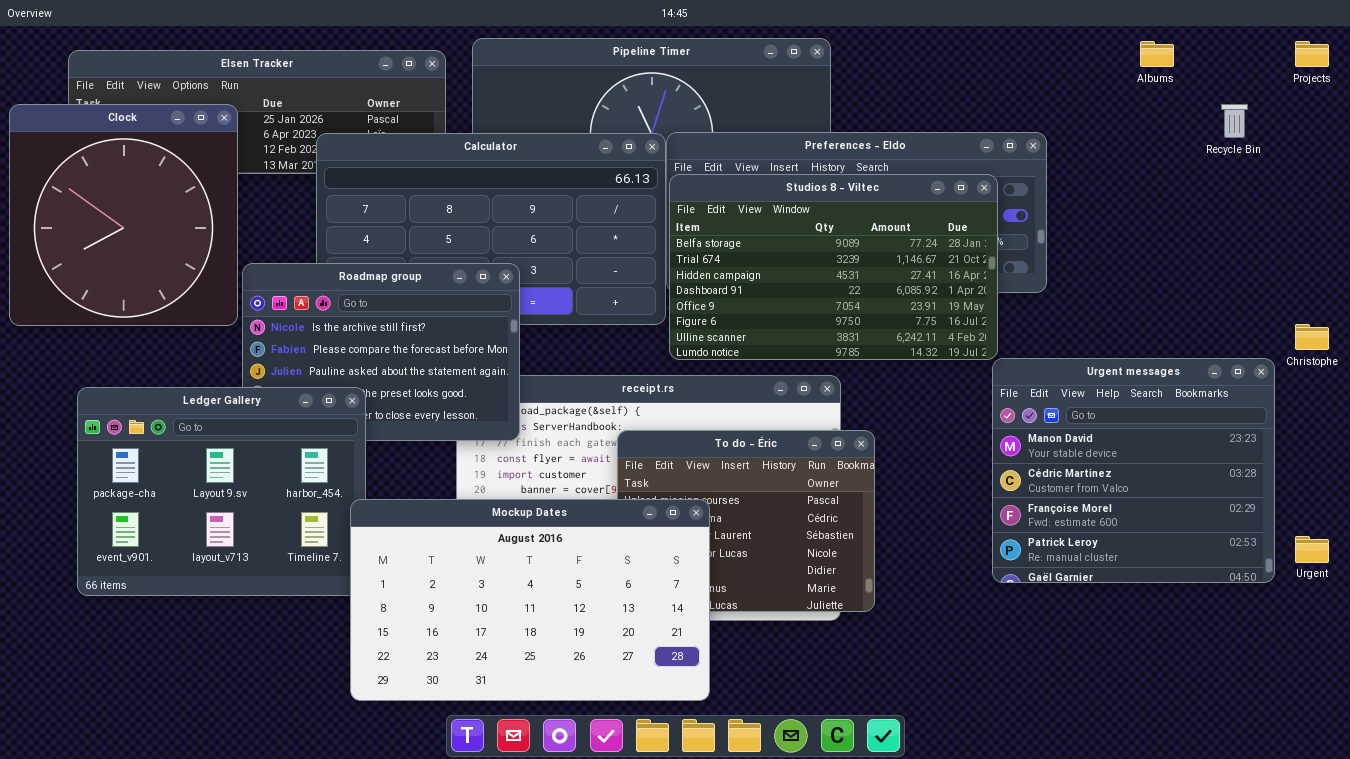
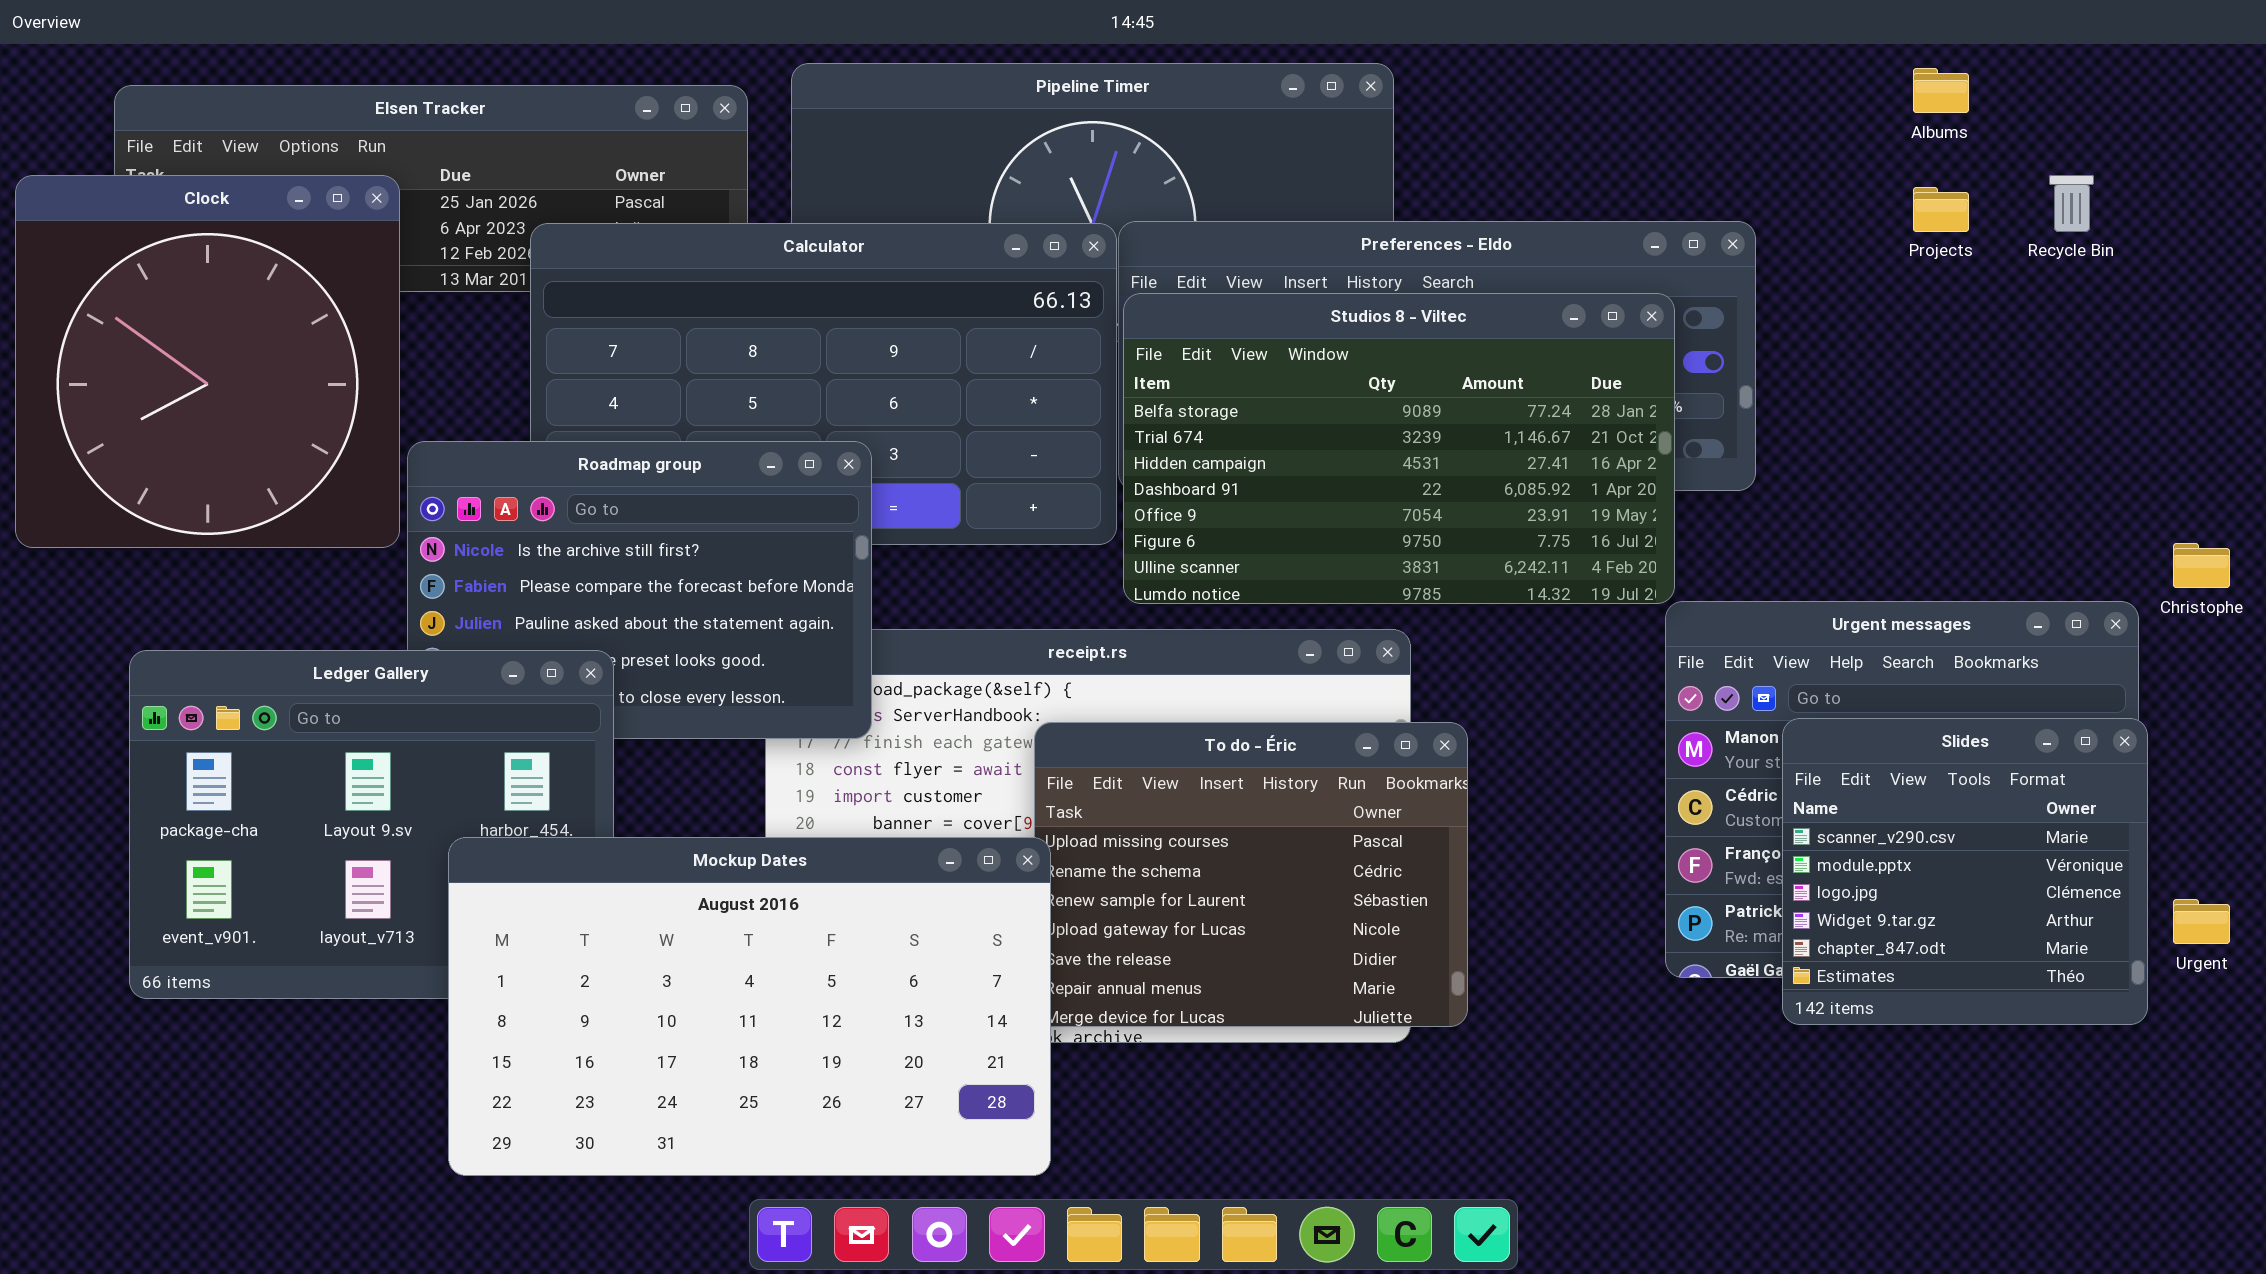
Projects: [1295,41,1329,67] -> [1913,187,1969,232], moved
Slides: none -> [1782,718,2148,1025], opened
Mockup Dates: [350,499,710,701] -> [448,837,1051,1176], moved

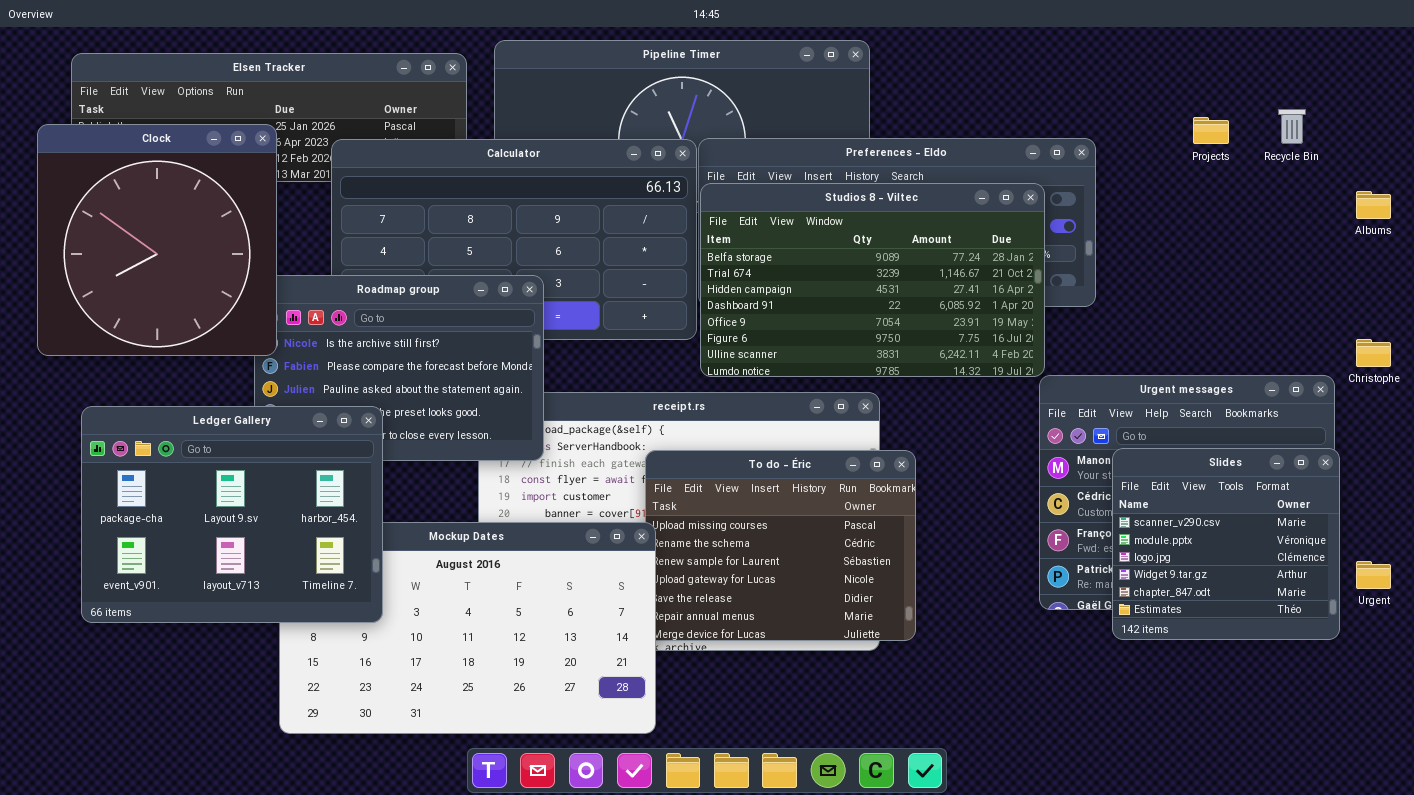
Albums: [1913,68,1969,113] -> [1356,191,1391,219], moved
Clock: [15,175,400,548] -> [37,124,277,356], moved
Ledger Gallery: [129,650,614,999] -> [81,406,383,623], raised

